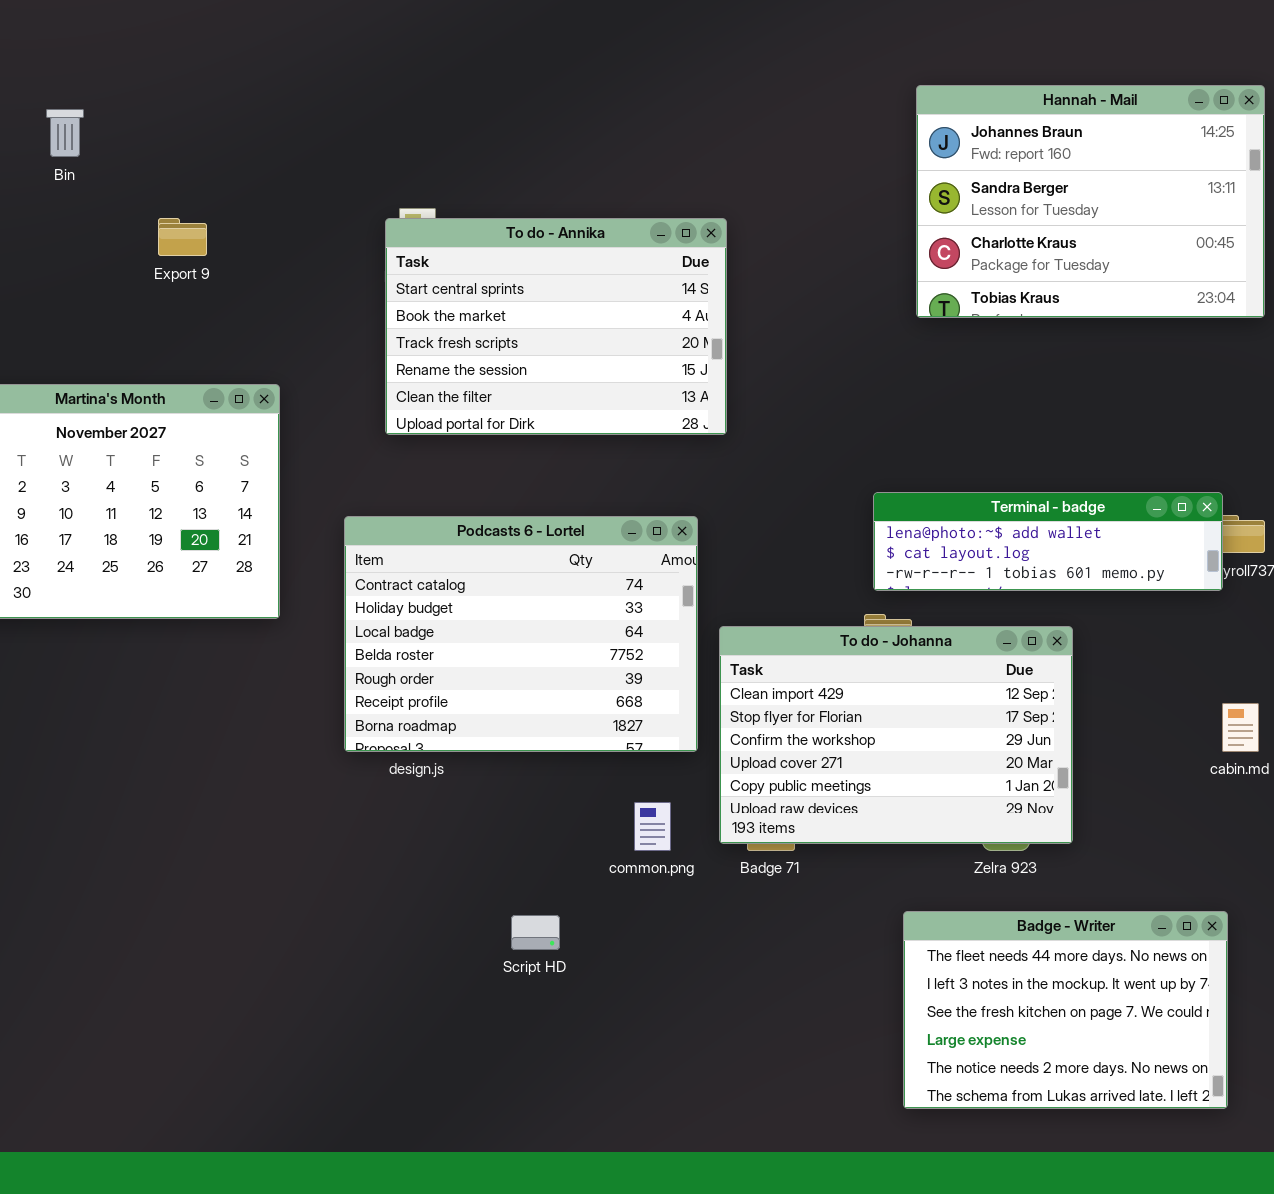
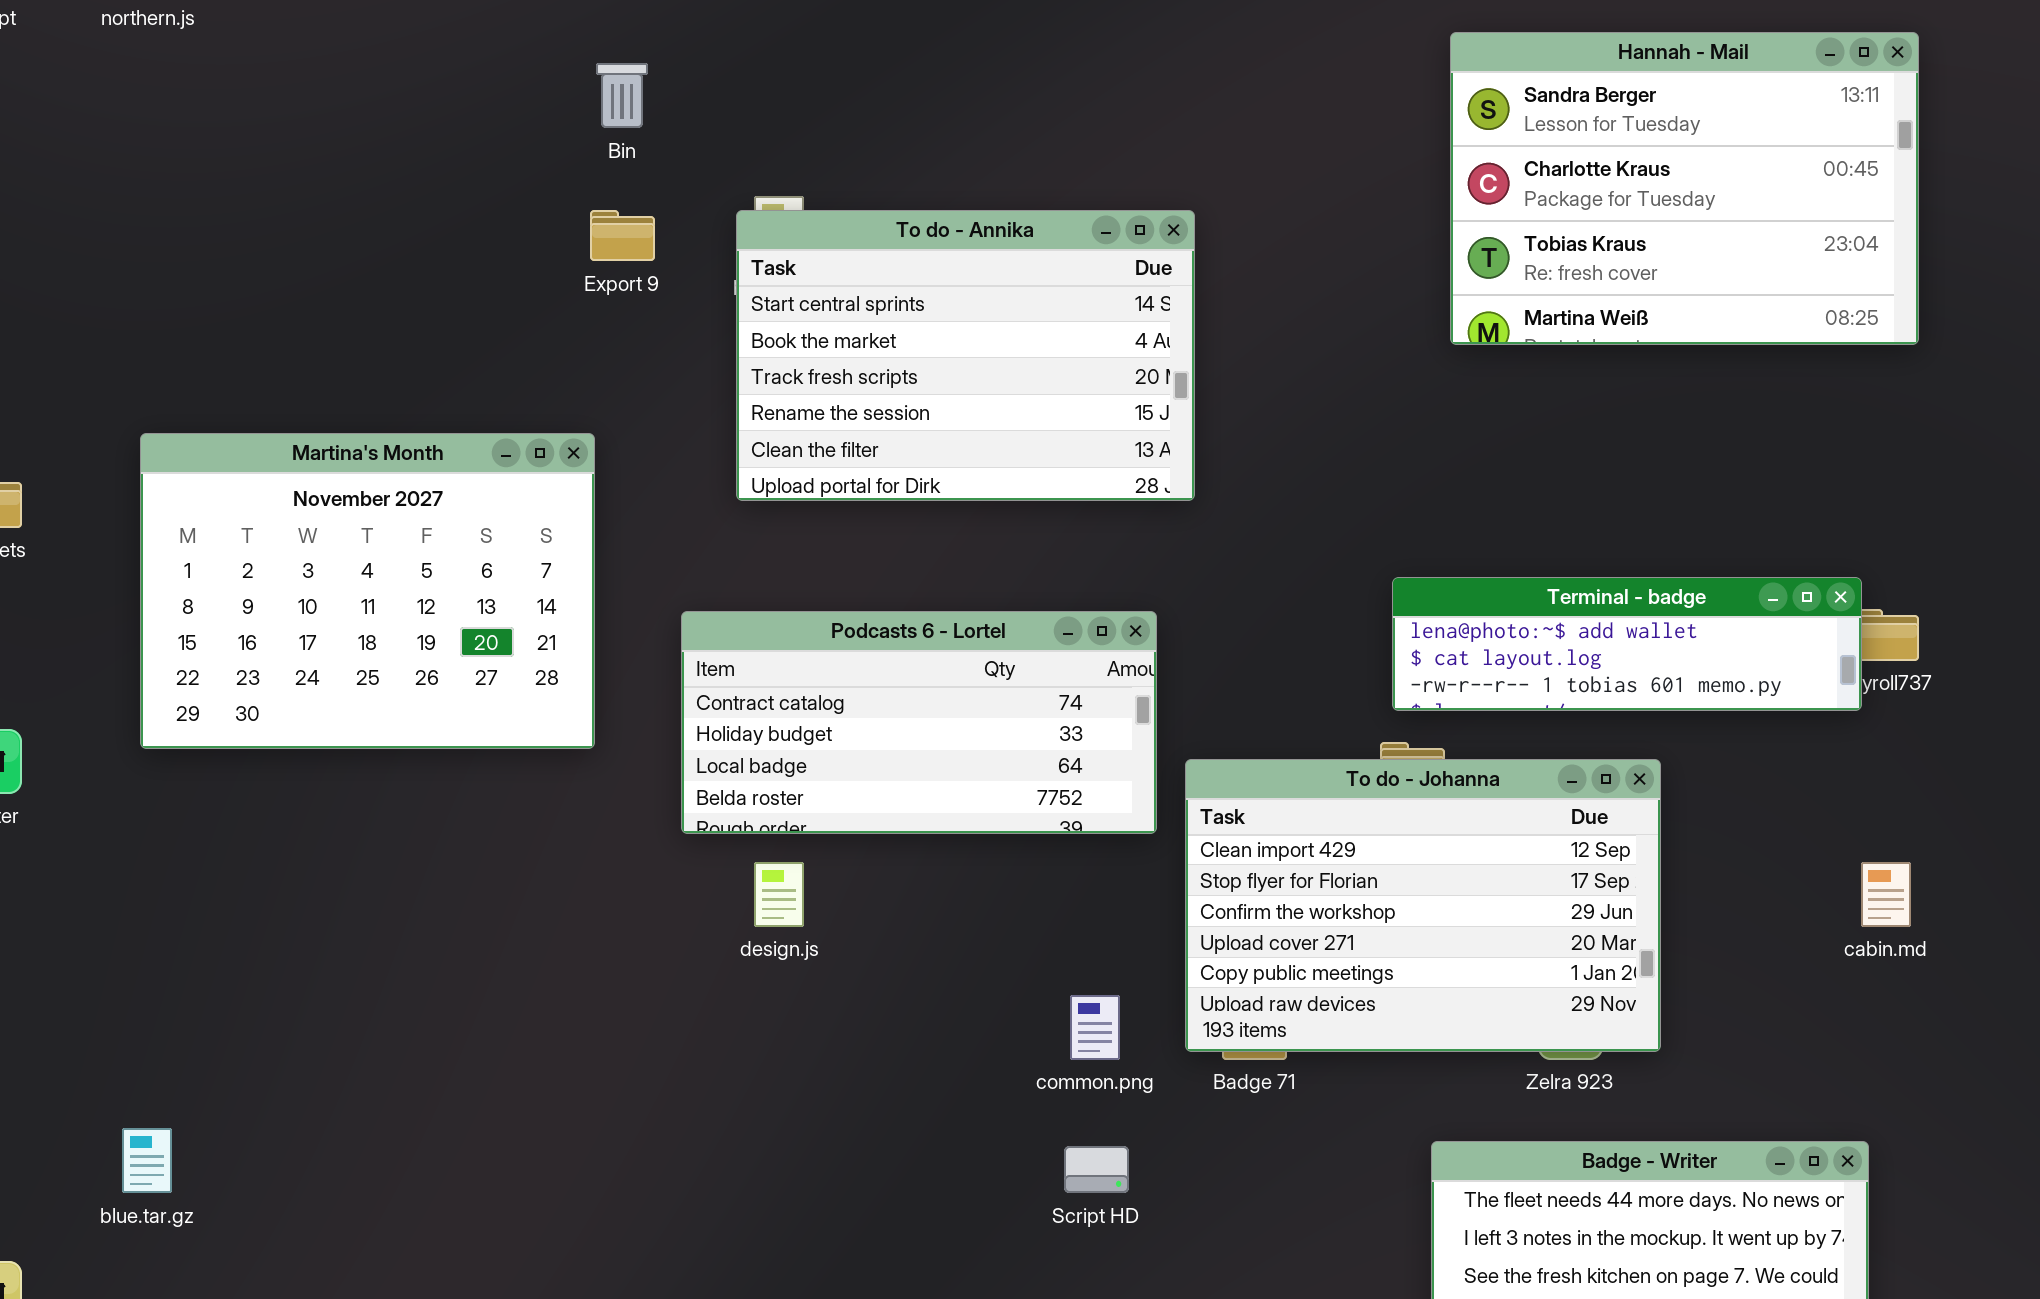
Hannah - Mail: [916,85,1265,318] -> [1450,32,1919,345], scrolled down 1 row
Bin: [46,109,84,157] -> [596,63,648,128], moved
Export 9: [158,218,207,256] -> [590,210,655,261], moved
Podcasts 6 - Lortel: [344,516,698,752] -> [681,611,1157,834], resized
Script HD: [511,915,560,950] -> [1064,1146,1129,1193], moved

